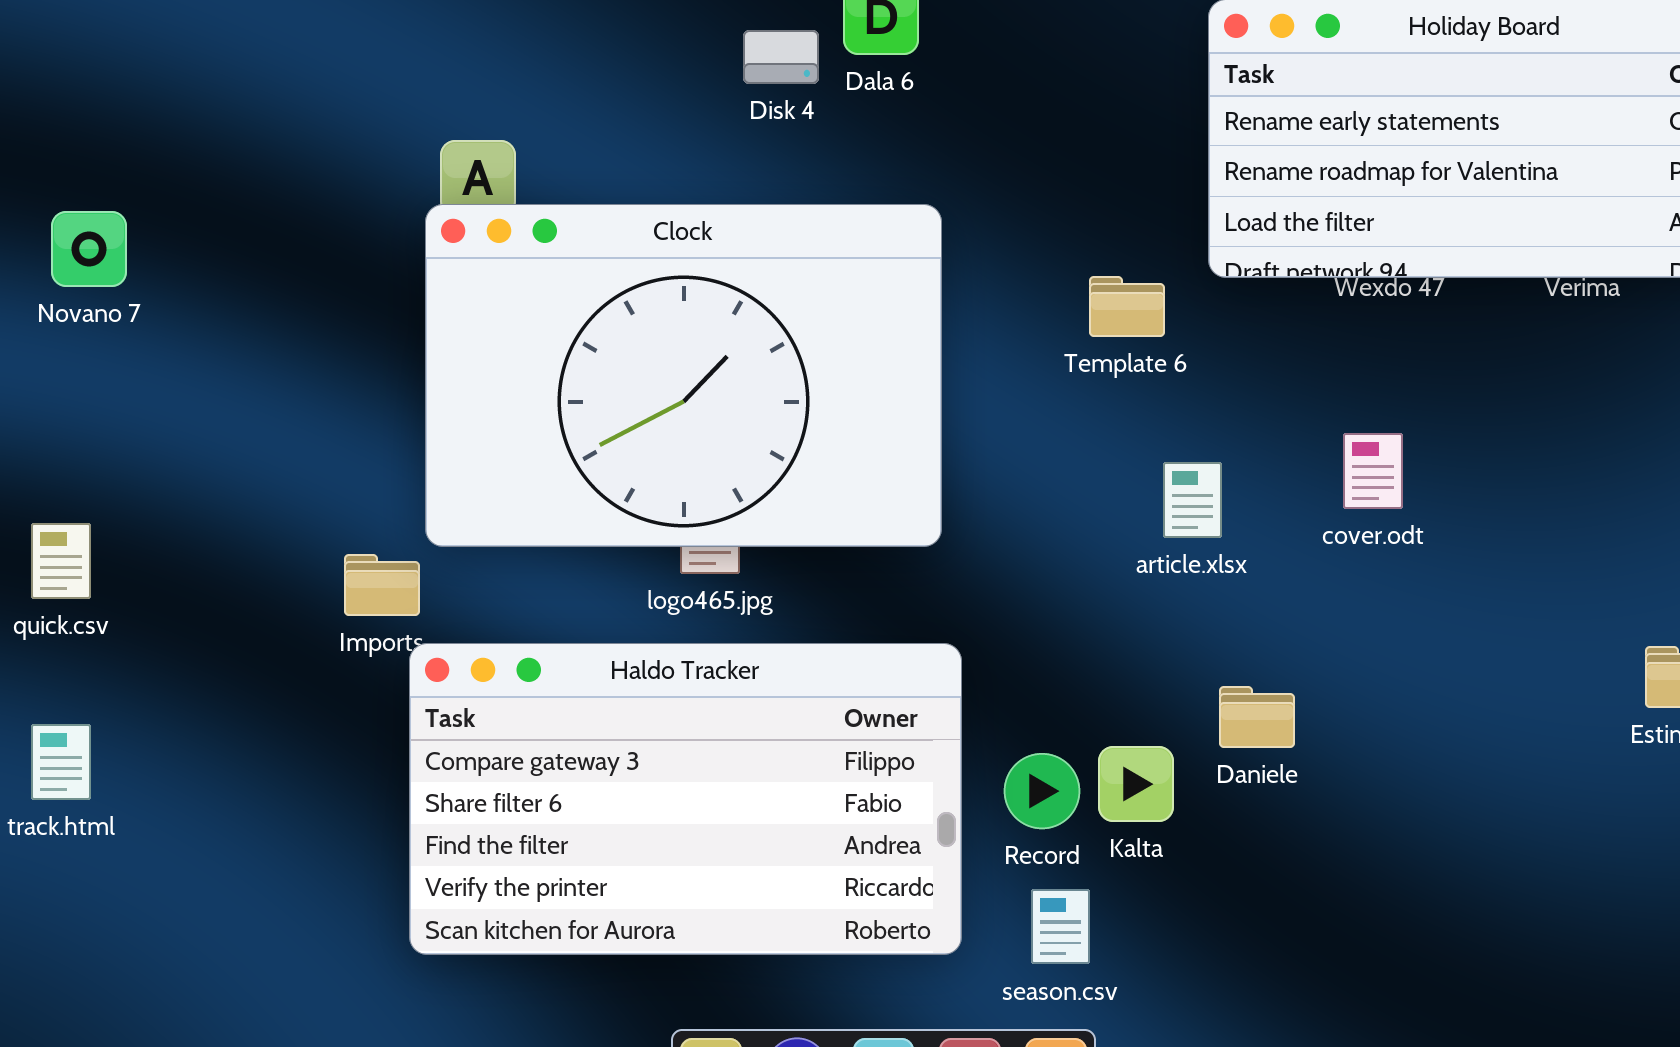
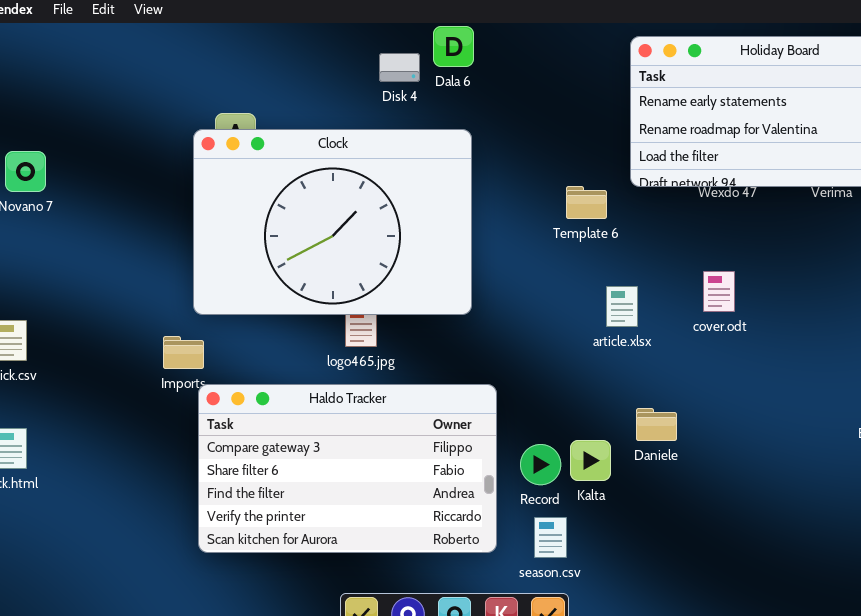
Clock: [425,204,942,547] -> [193,129,472,315], moved

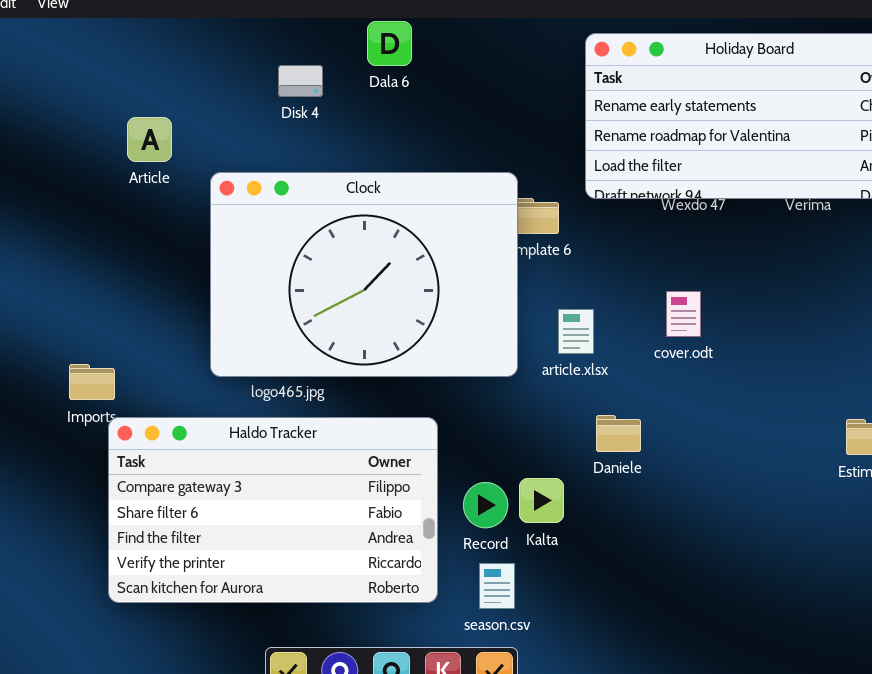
Disk 4: [379,53,420,82] -> [278,65,323,97], moved
Clock: [193,129,472,315] -> [210,172,518,377], moved
Daniele: [636,408,677,441] -> [596,415,641,452], moved

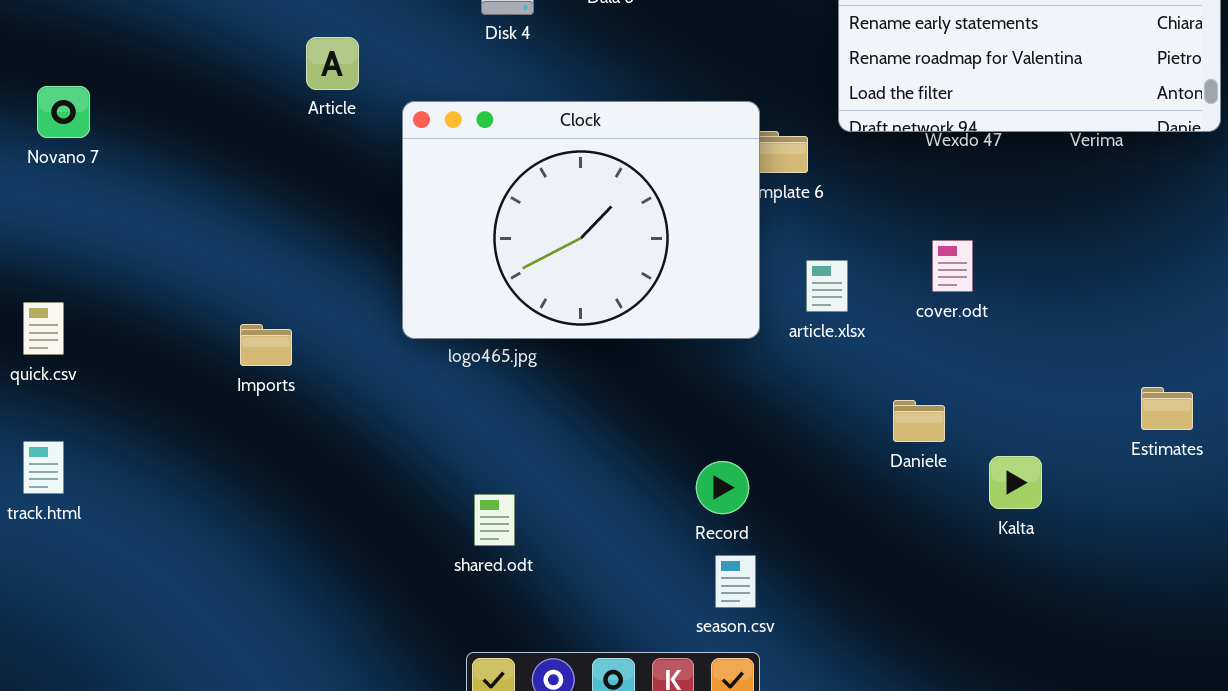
Daniele: [596,415,641,452] -> [893,400,945,442], moved
Haldo Tracker: [108,417,438,603] -> none, closed
Kalta: [519,478,564,523] -> [989,456,1042,509], moved

